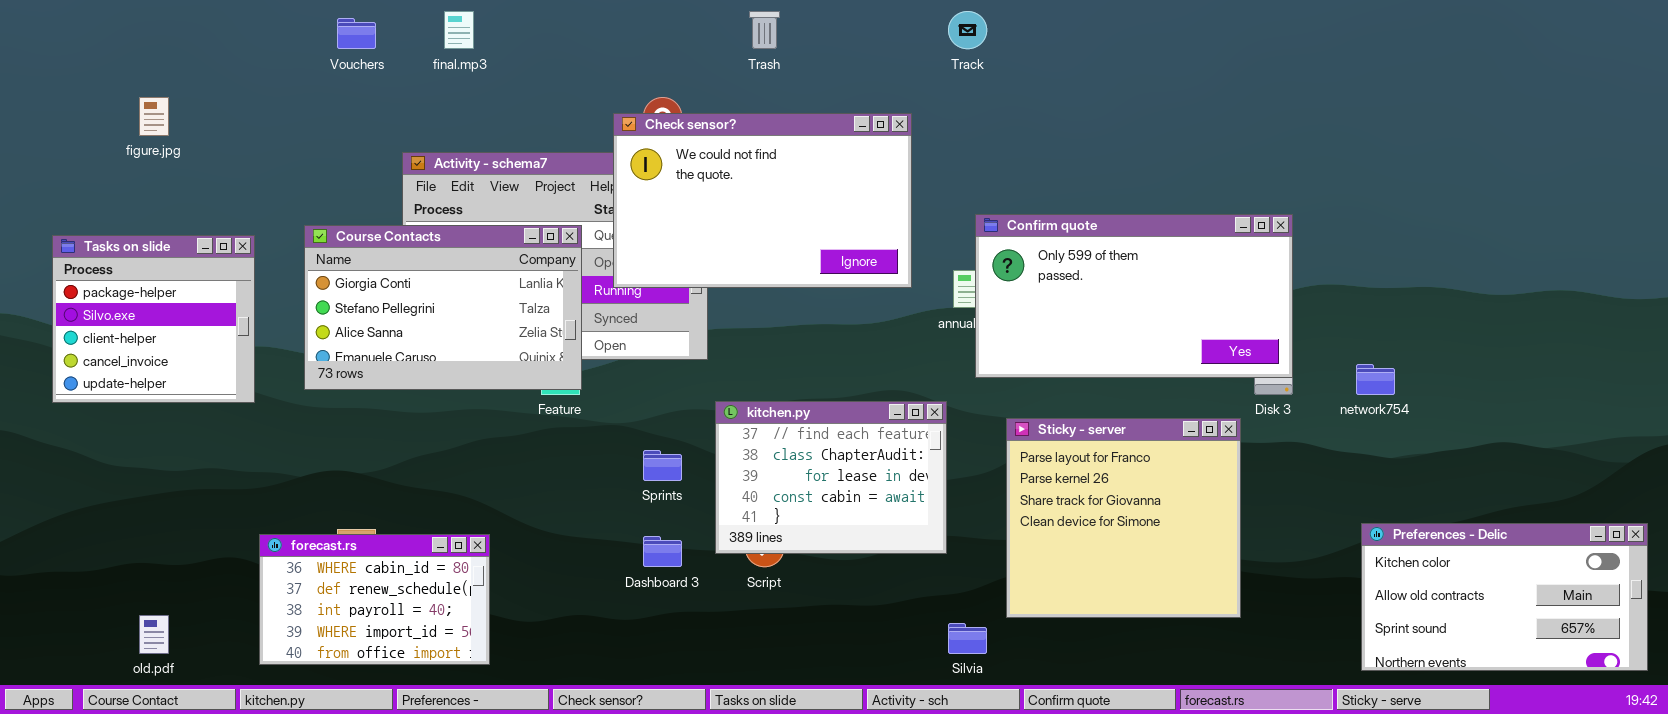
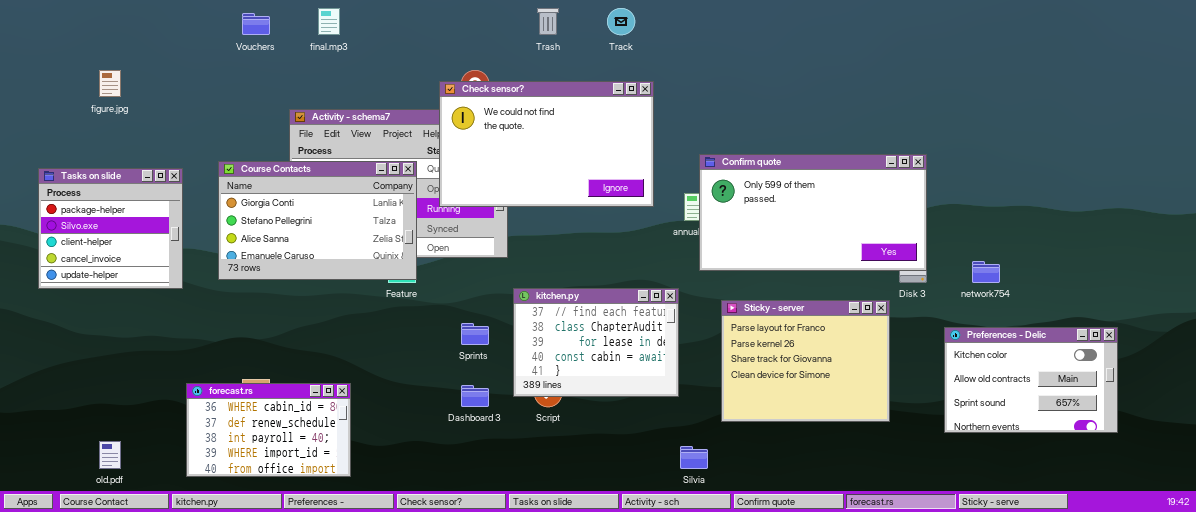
Track: [948,11,987,49] -> [607,8,635,35], moved
Sticky - server: [1006,418,1241,618] -> [721,300,890,422], resized
Preferences - Delic: [1361,523,1648,671] -> [944,327,1118,433], moved, resized

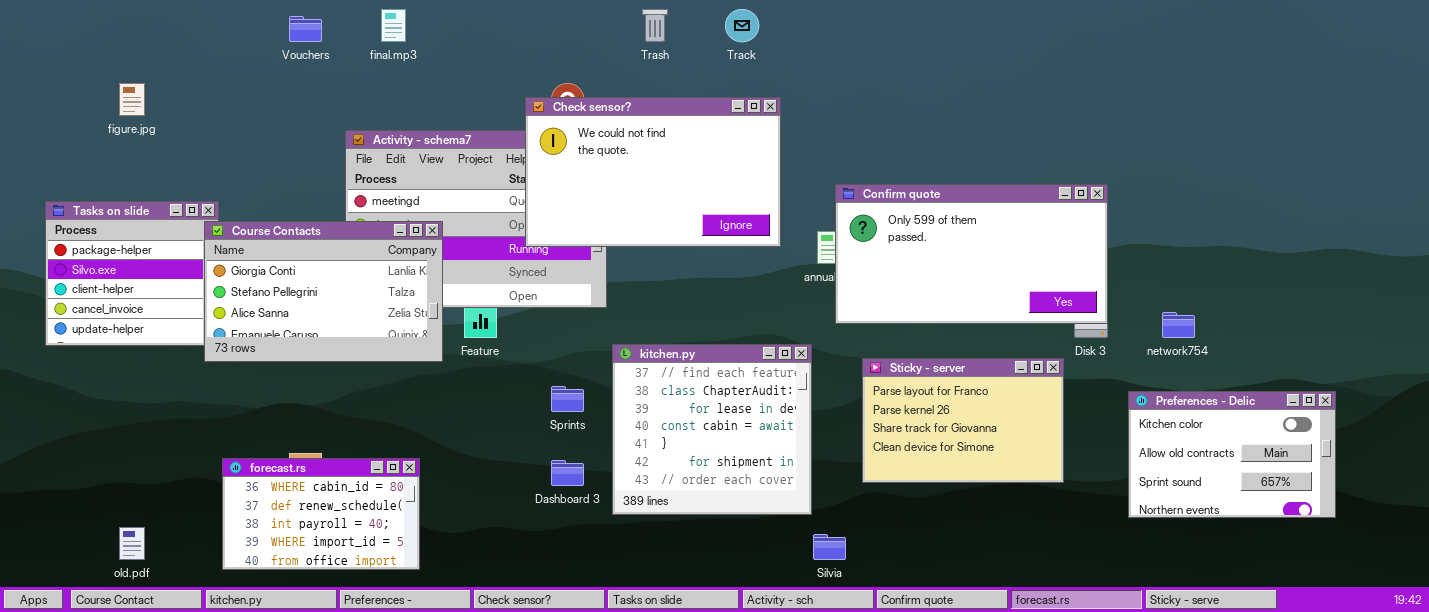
Course Contacts: [218,161,417,280] -> [204,221,443,362], moved
kitchen.py: [513,288,679,397] -> [612,344,812,515], resized
Sticky - server: [721,300,890,422] -> [862,358,1064,483], resized

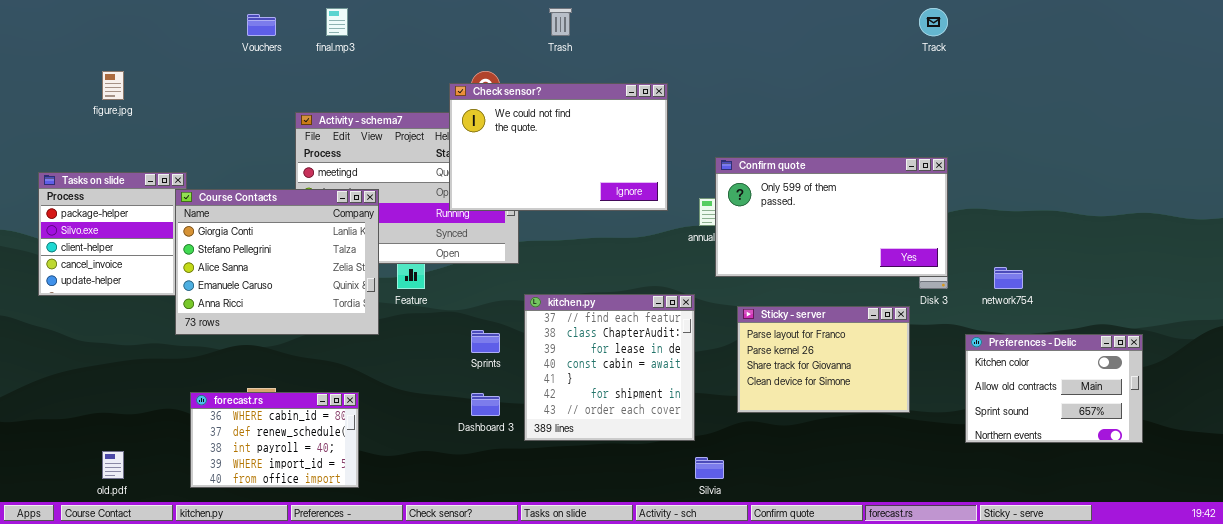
Track: [725,9,759,42] -> [919,8,948,36], moved
Course Contacts: [204,221,443,362] -> [175,189,379,335], resized

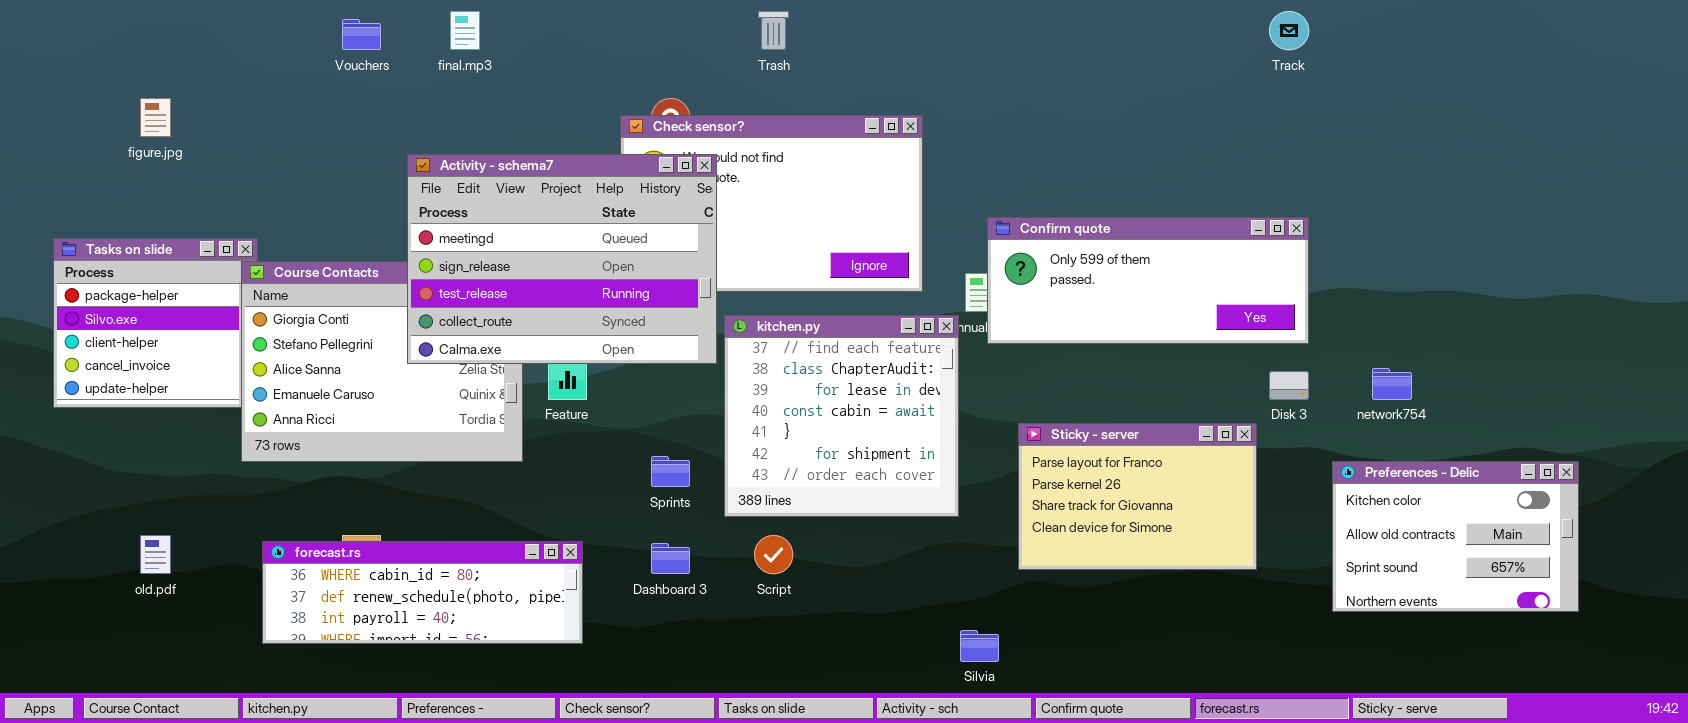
Activity - schema7: [295,112,519,264] -> [407,154,717,364], raised
Confirm quote: [715,157,948,277] -> [987,217,1309,344], resized
kitchen.py: [524,294,695,441] -> [724,315,959,517], moved
forecast.rs: [190,392,359,488] -> [262,541,583,644], resized
old.pdf: [102,451,124,479] -> [140,535,171,574], moved

